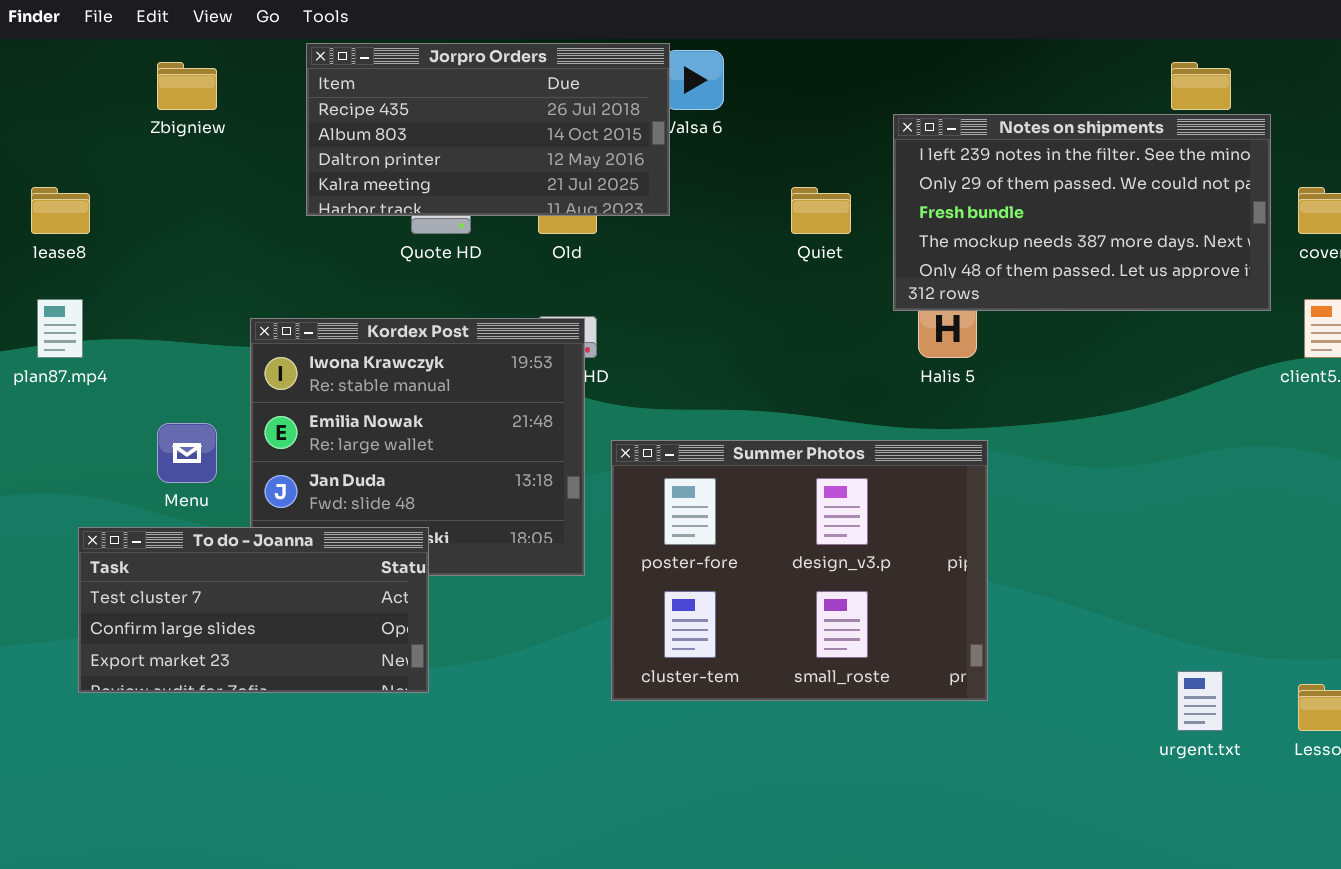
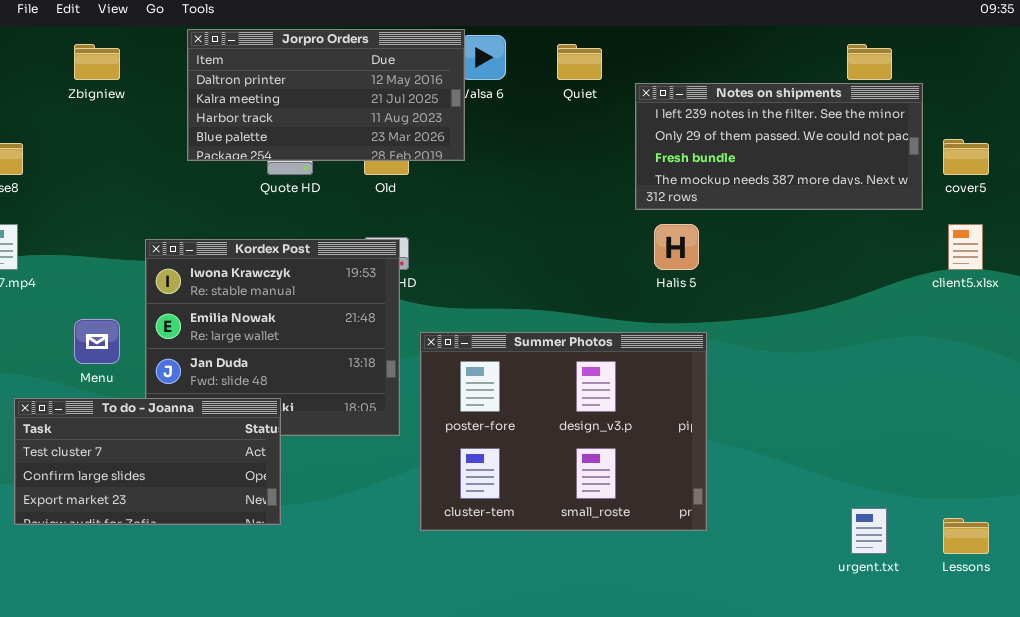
Jorpro Orders: [306,43,670,216] -> [187,29,465,161], scrolled down 2 rows
Notes on shipments: [893,114,1271,311] -> [635,83,923,210], resized
Quiet: [791,187,851,234] -> [557,44,602,80], moved

